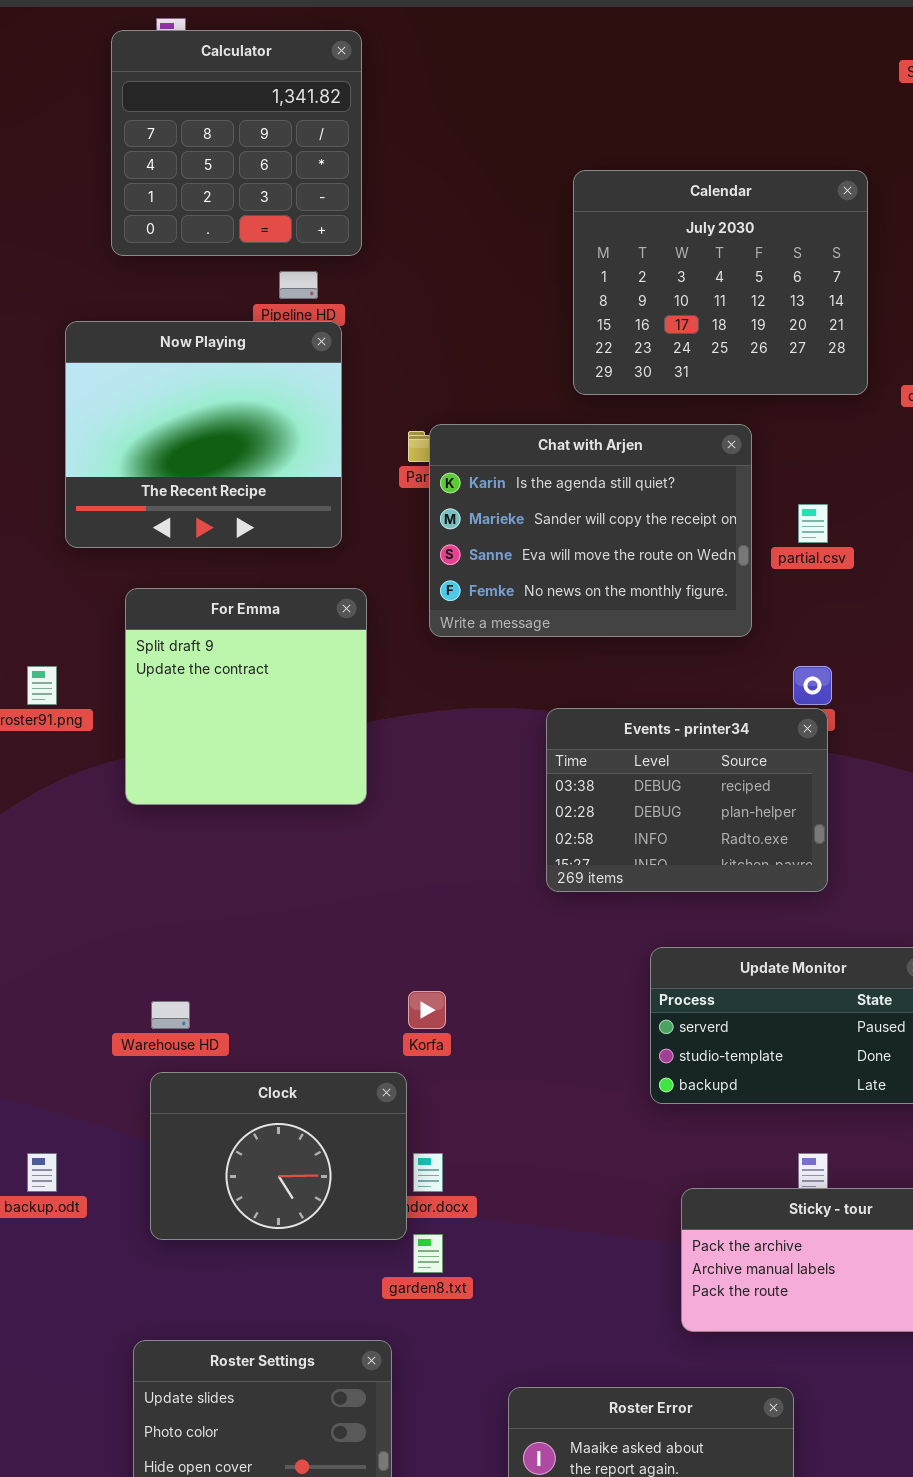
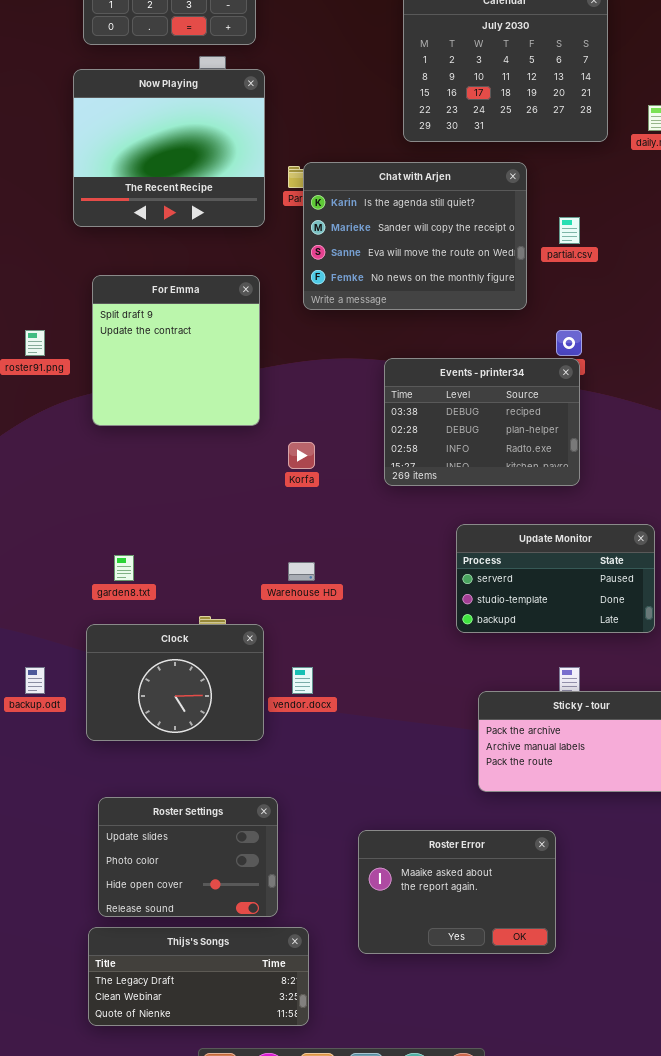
Now Playing: [65,321,342,548] -> [73,69,265,227], moved
Korfa: [408,991,446,1029] -> [288,442,315,469], moved
Warehouse HD: [151,1001,190,1029] -> [288,562,315,581], moved
Clock: [150,1072,407,1240] -> [86,624,264,741], moved
garden8.txt: [413,1234,443,1273] -> [114,555,134,581], moved

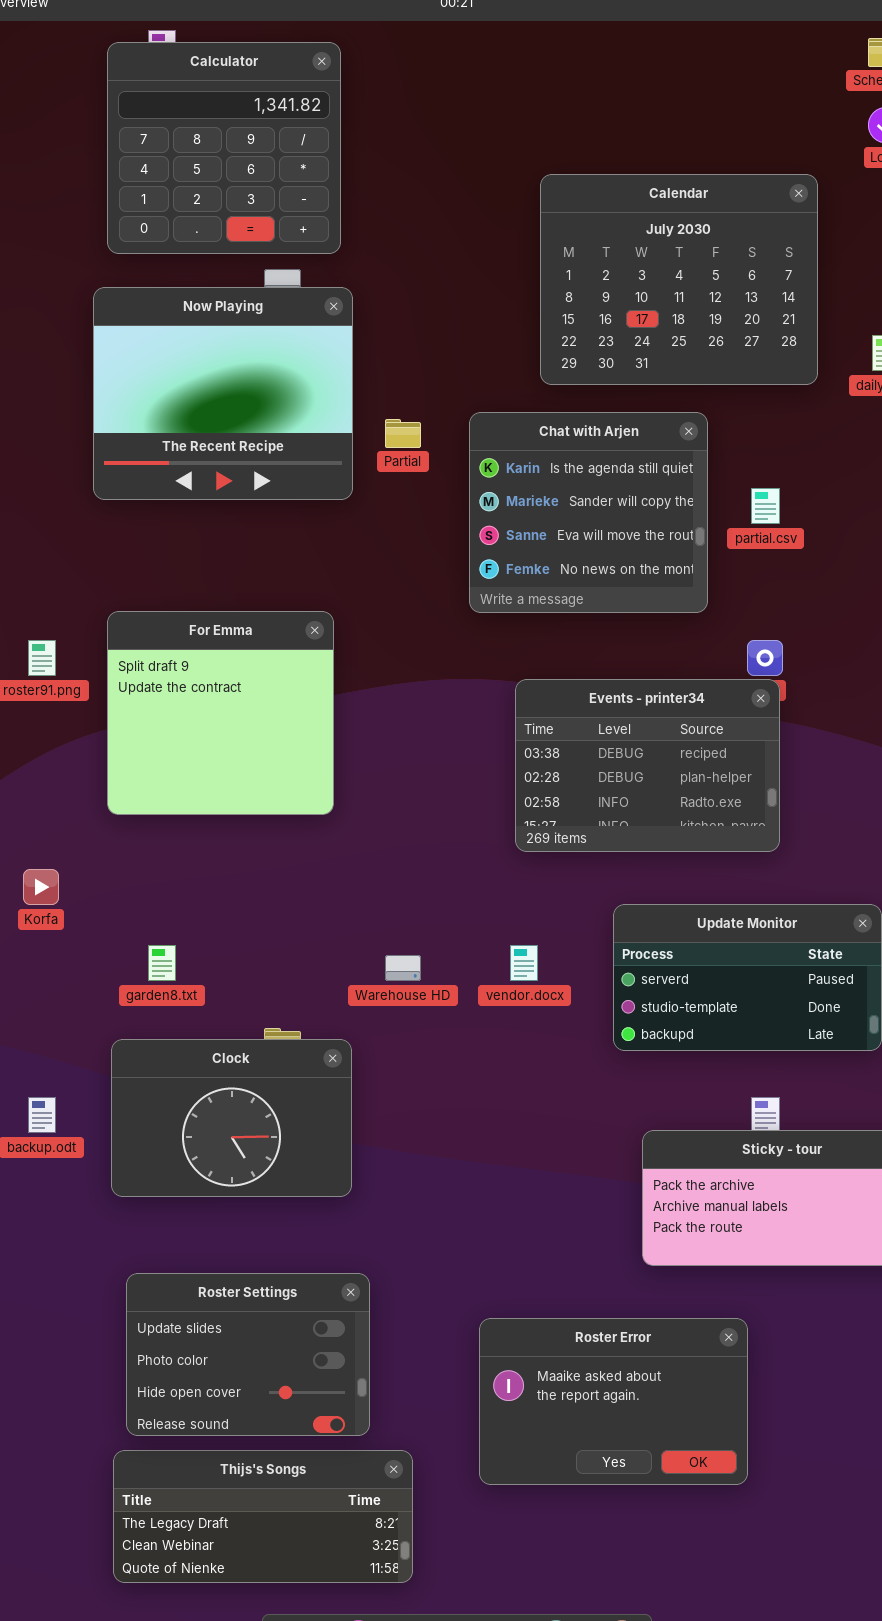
Chat with Arjen: [303,162,527,310] -> [469,412,708,613], resized
For Emma: [92,275,260,426] -> [107,611,334,815], moved
Korfa: [288,442,315,469] -> [23,869,59,905], moved
vendor.docx: [292,667,313,694] -> [510,945,538,981], moved

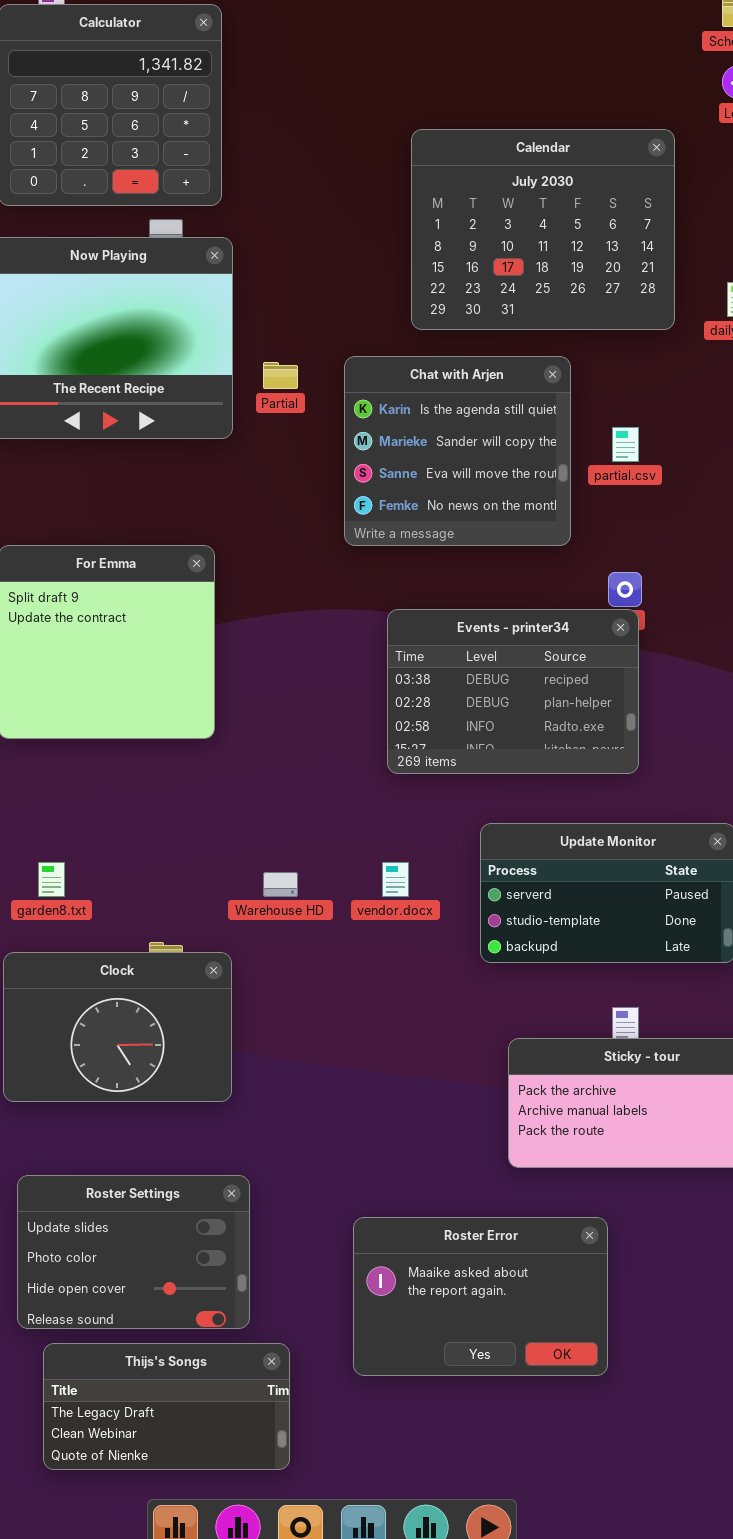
Thijs's Songs: [113,1450,413,1583] -> [43,1343,290,1470], resized

